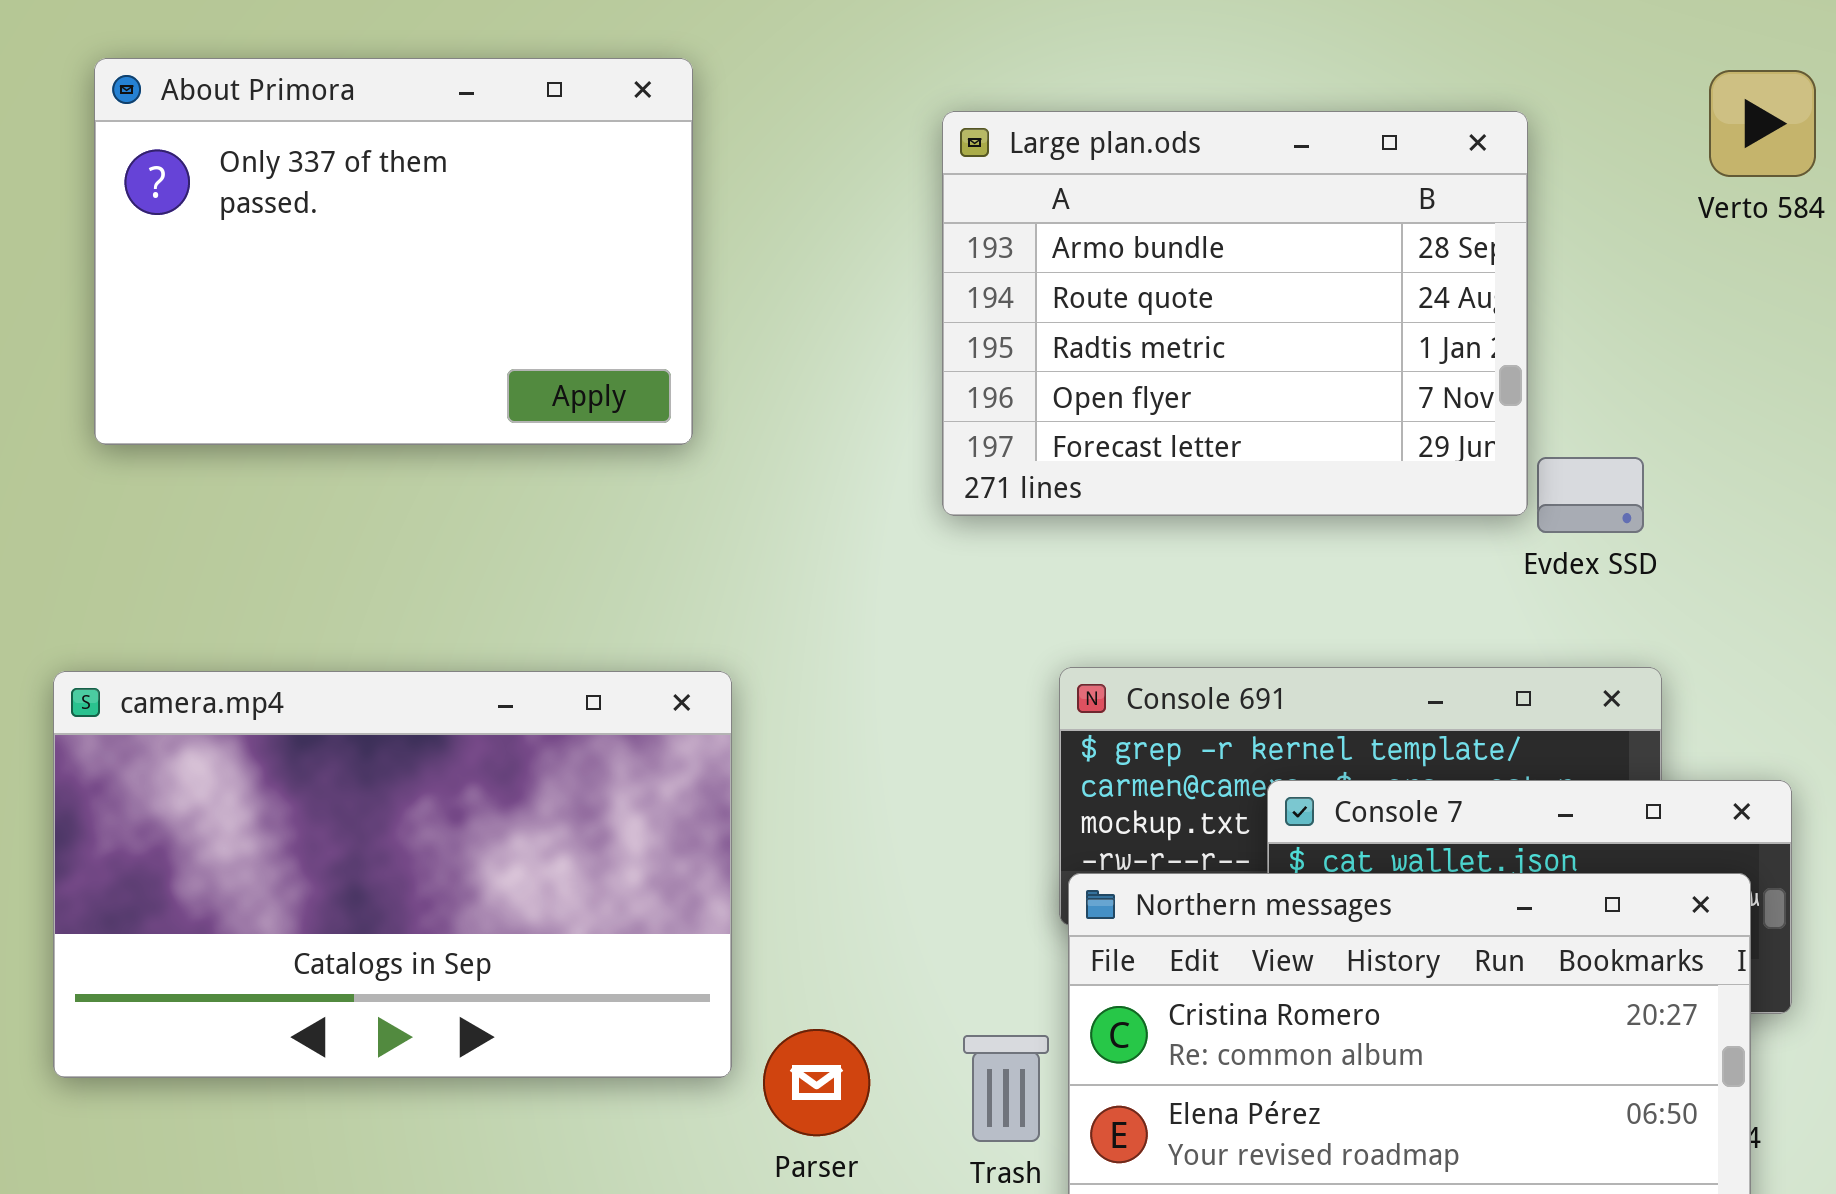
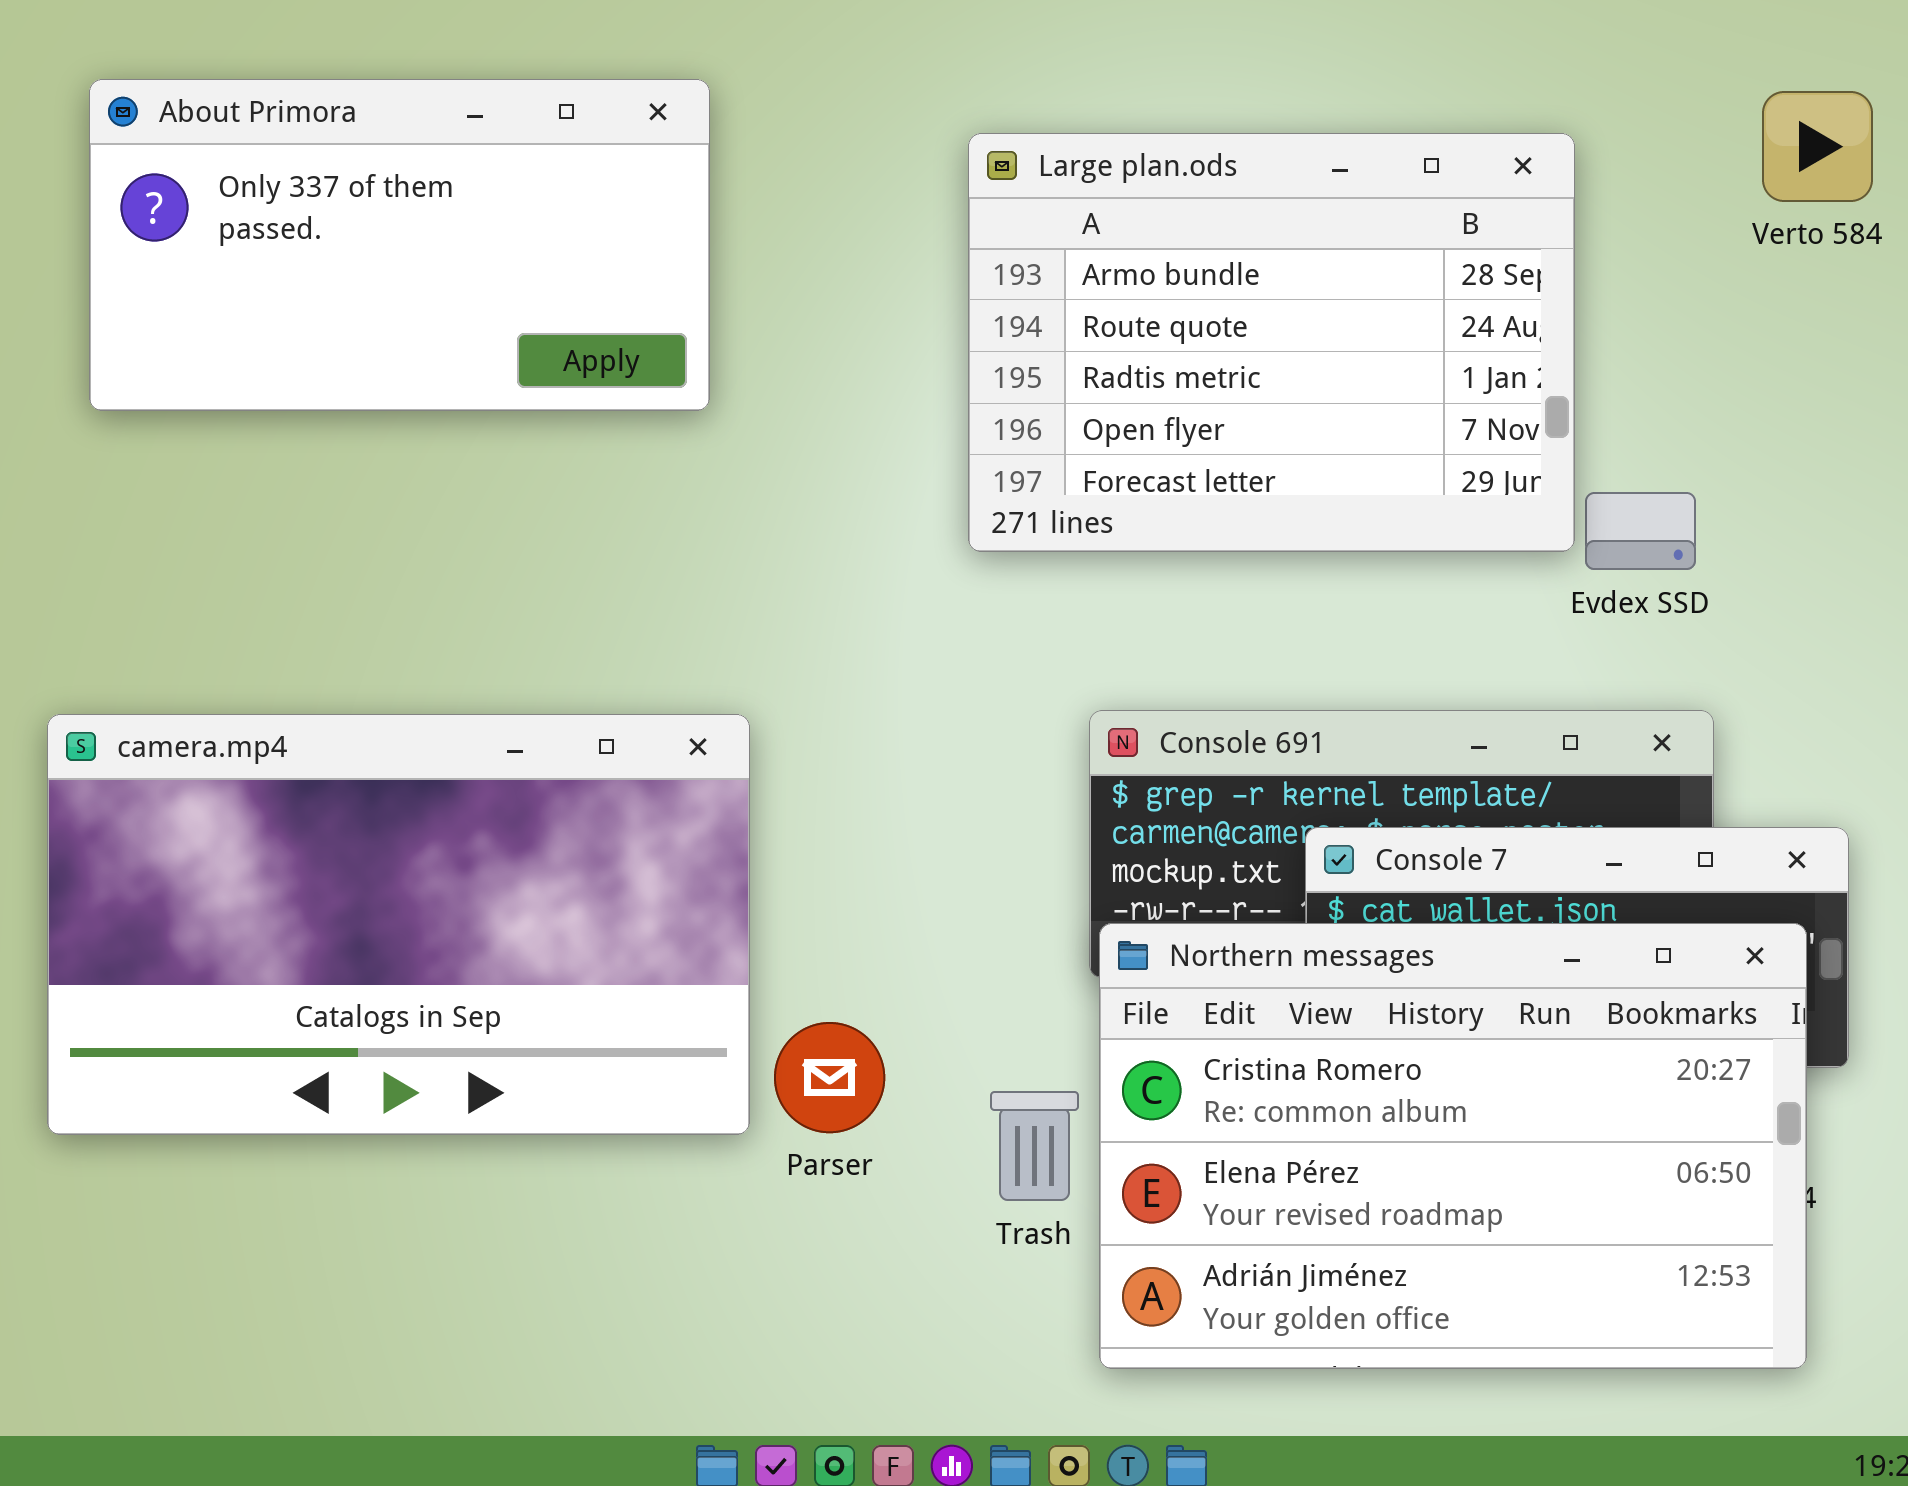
About Primora: [94,58,693,445] -> [89,79,710,411], resized
Parser: [763,1029,870,1136] -> [774,1022,885,1133], moved

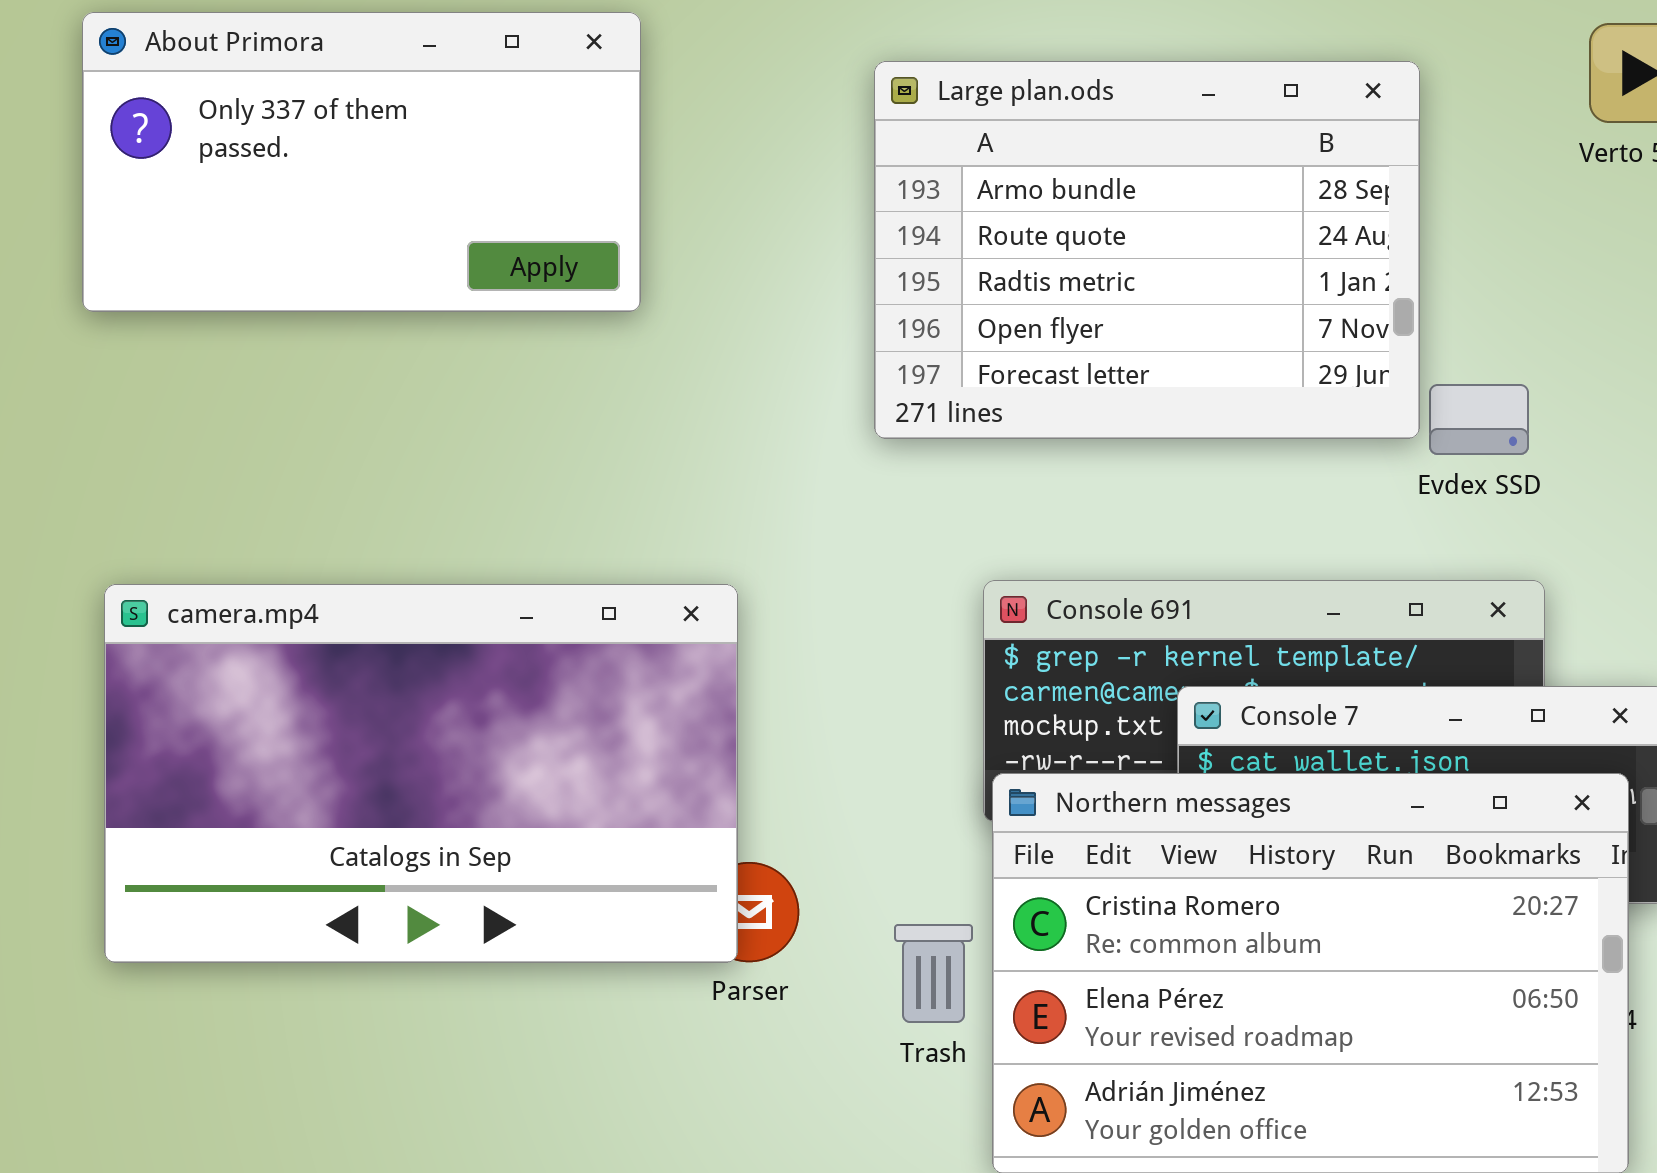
camera.mp4: [47,714,750,1135] -> [104,584,738,963], moved

